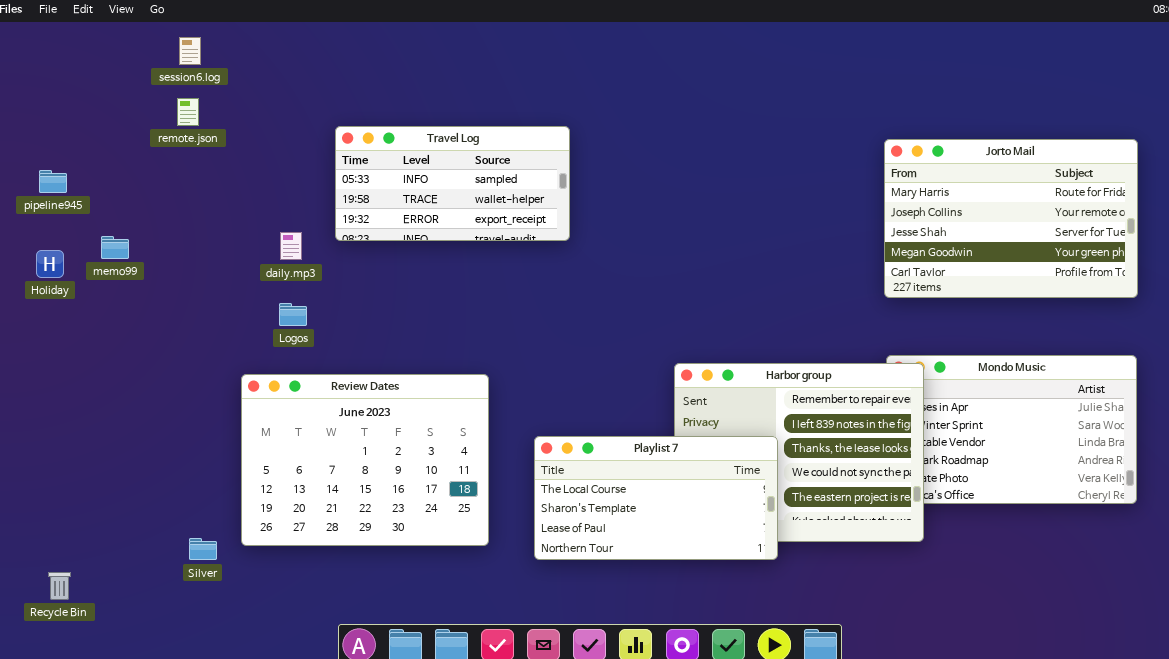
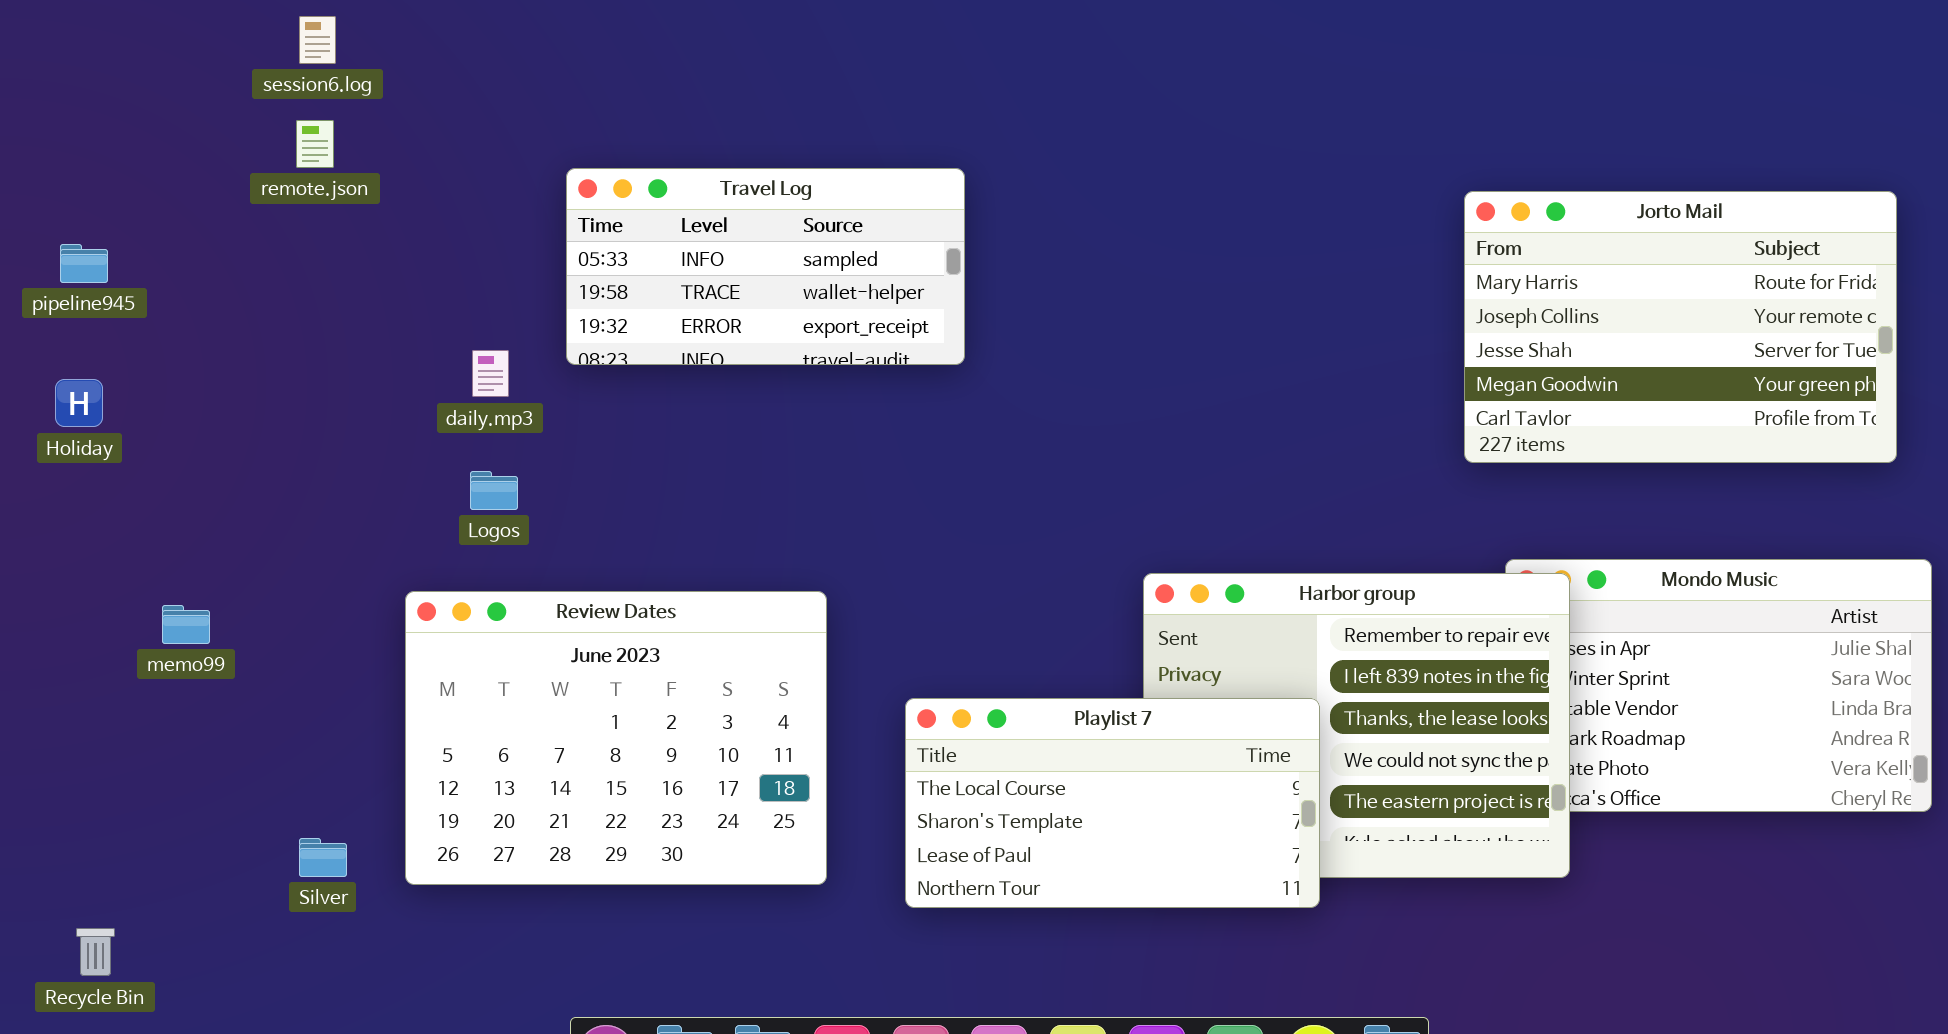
Jorto Mail: [884,139,1138,298] -> [1464,191,1897,463], moved
memo99: [101,236,129,259] -> [162,605,210,644], moved
Silver: [189,538,217,560] -> [299,838,347,877], moved

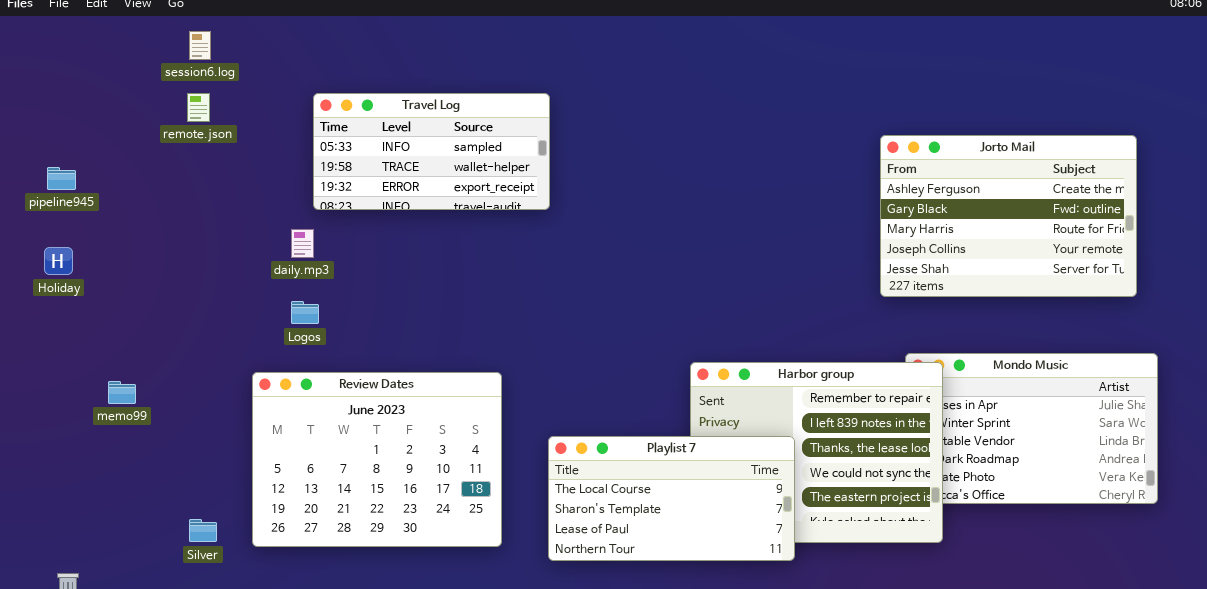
Travel Log: [566,168,965,365] -> [313,93,550,210], moved
Jorto Mail: [1464,191,1897,463] -> [880,135,1137,297], scrolled up 2 rows

